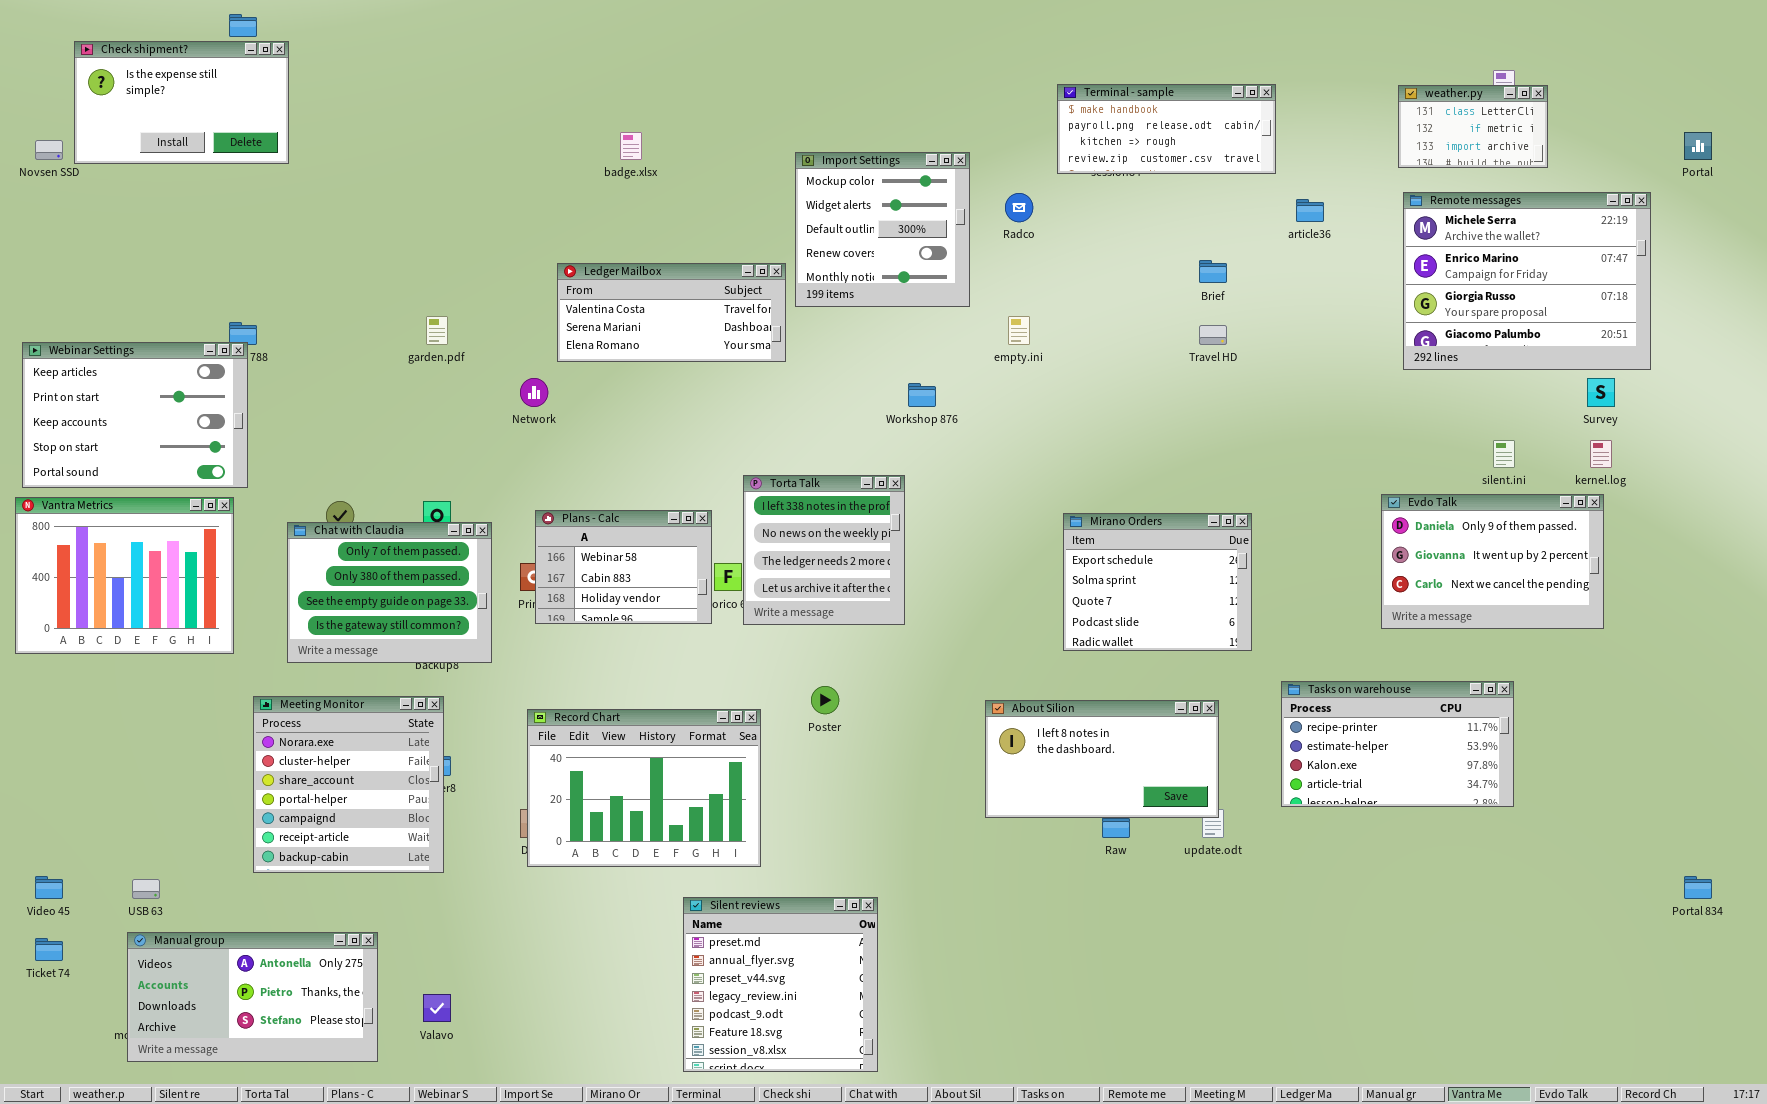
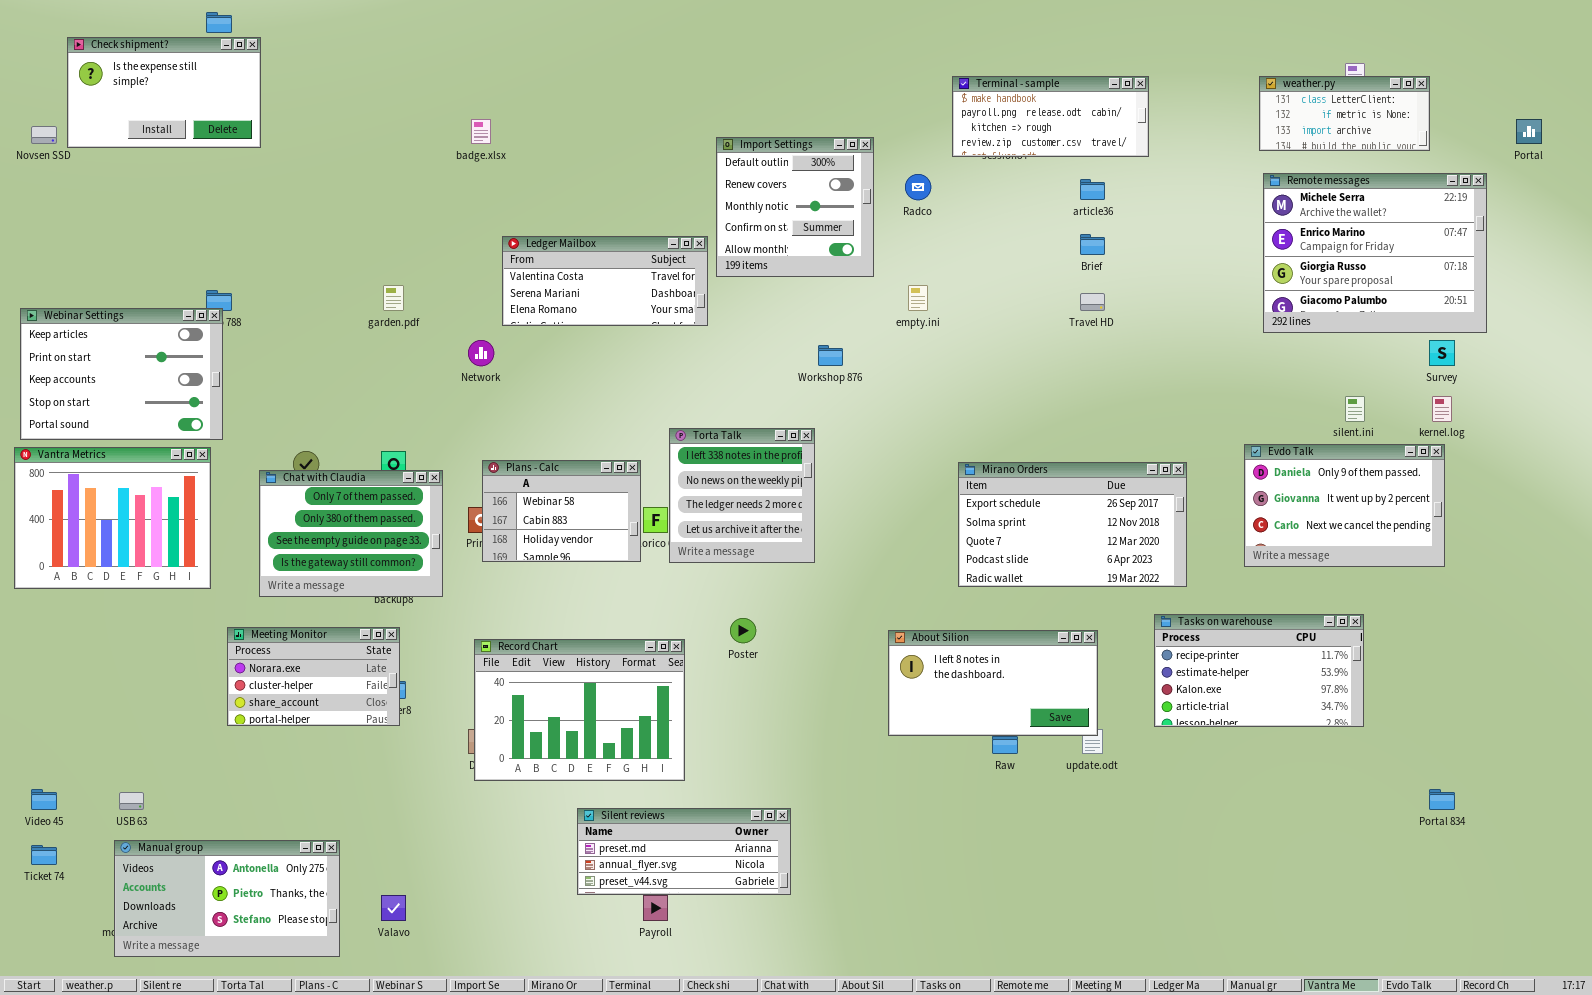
weather.py: [1398,85,1548,168] -> [1259,76,1430,151], resized
badge.xlsx: [620,132,642,160] -> [471,119,491,144], moved
Import Settings: [795,152,970,307] -> [716,137,874,277], scrolled down 2 rows
article36: [1296,199,1324,222] -> [1080,179,1105,200], moved
Mirano Orders: [1063,513,1252,651] -> [958,462,1187,587], resized
Meeting Monitor: [253,696,444,873] -> [227,627,400,726], resized
Portal 834: [1684,876,1712,899] -> [1429,789,1455,810], moved
Silent reviews: [683,897,878,1072] -> [577,808,791,895], resized

